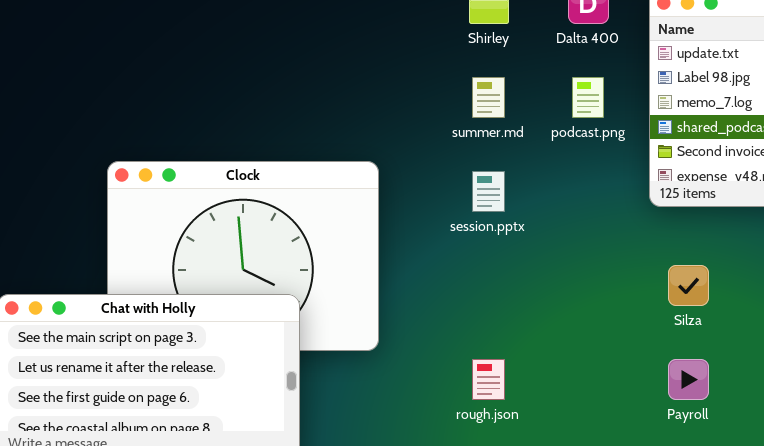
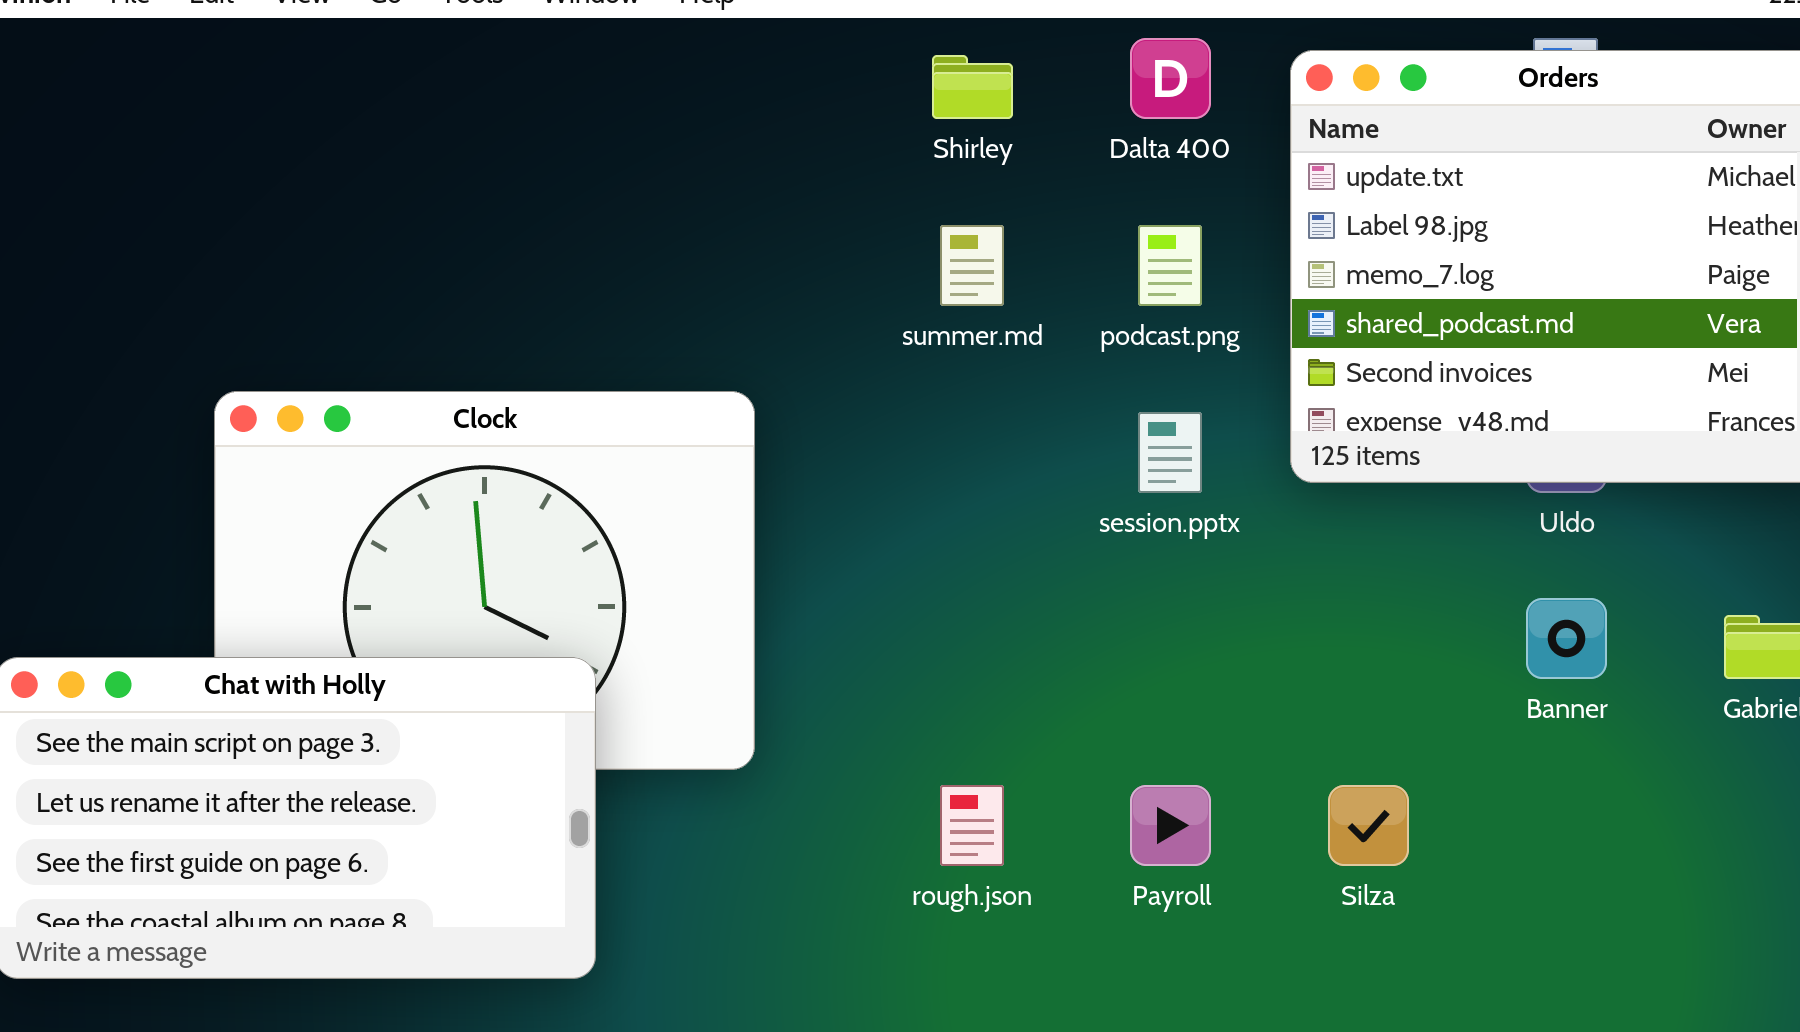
session.pptx: [472,171,505,212] -> [1138,412,1202,493], moved
Silza: [668,265,709,306] -> [1328,785,1409,866], moved
Payroll: [668,359,709,400] -> [1130,785,1211,866], moved

